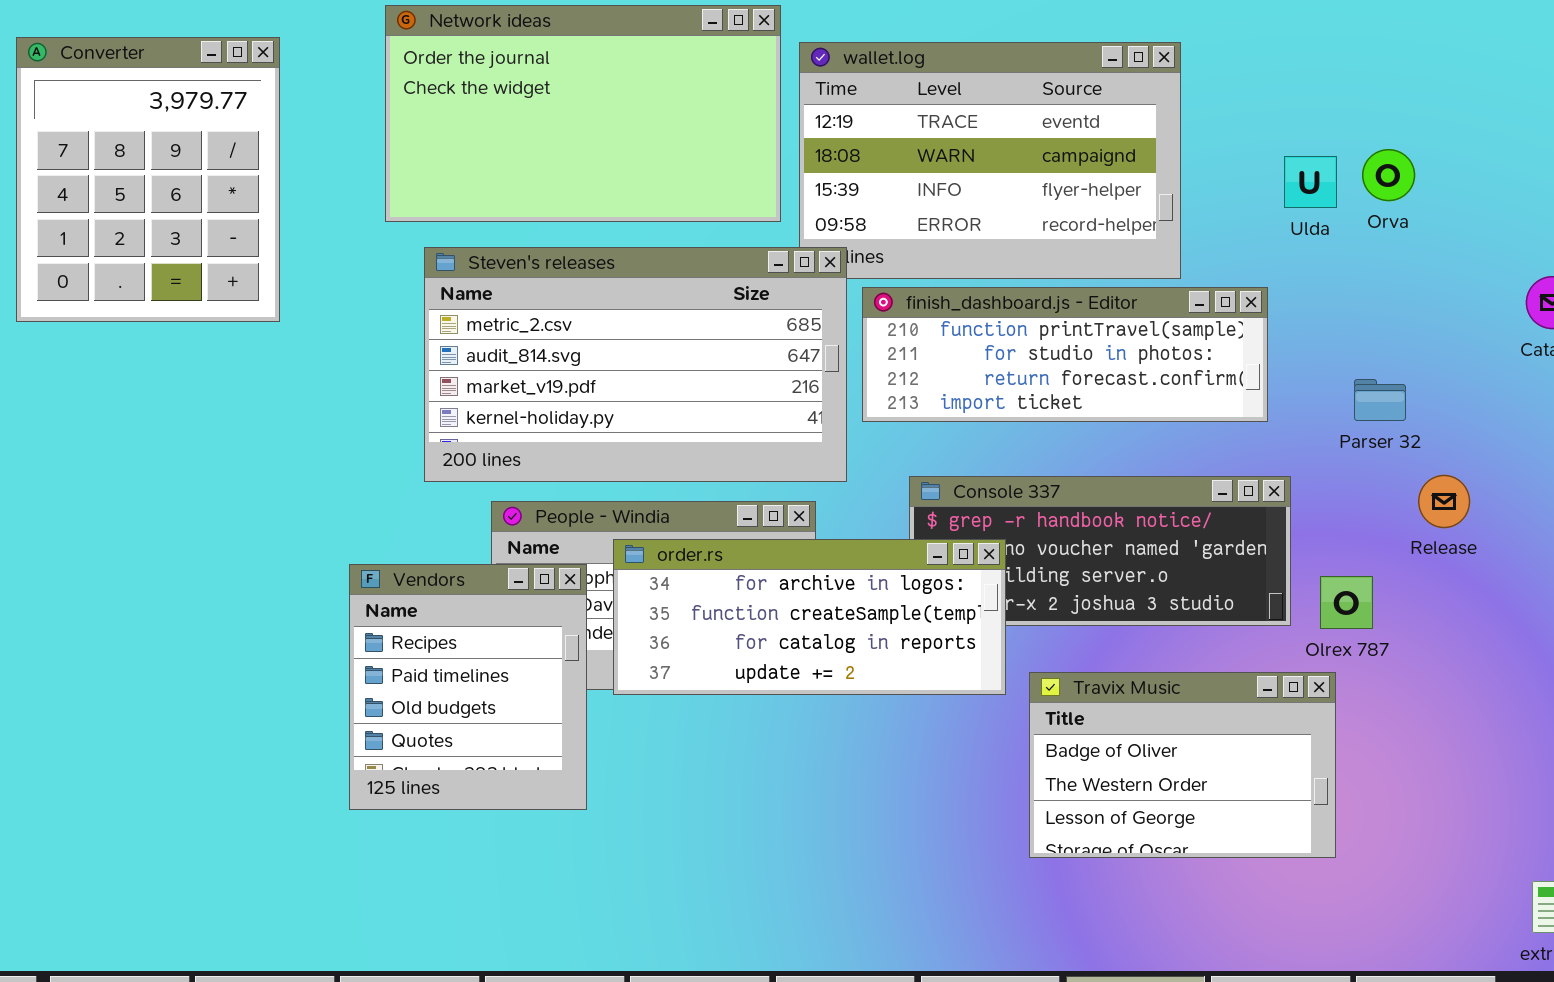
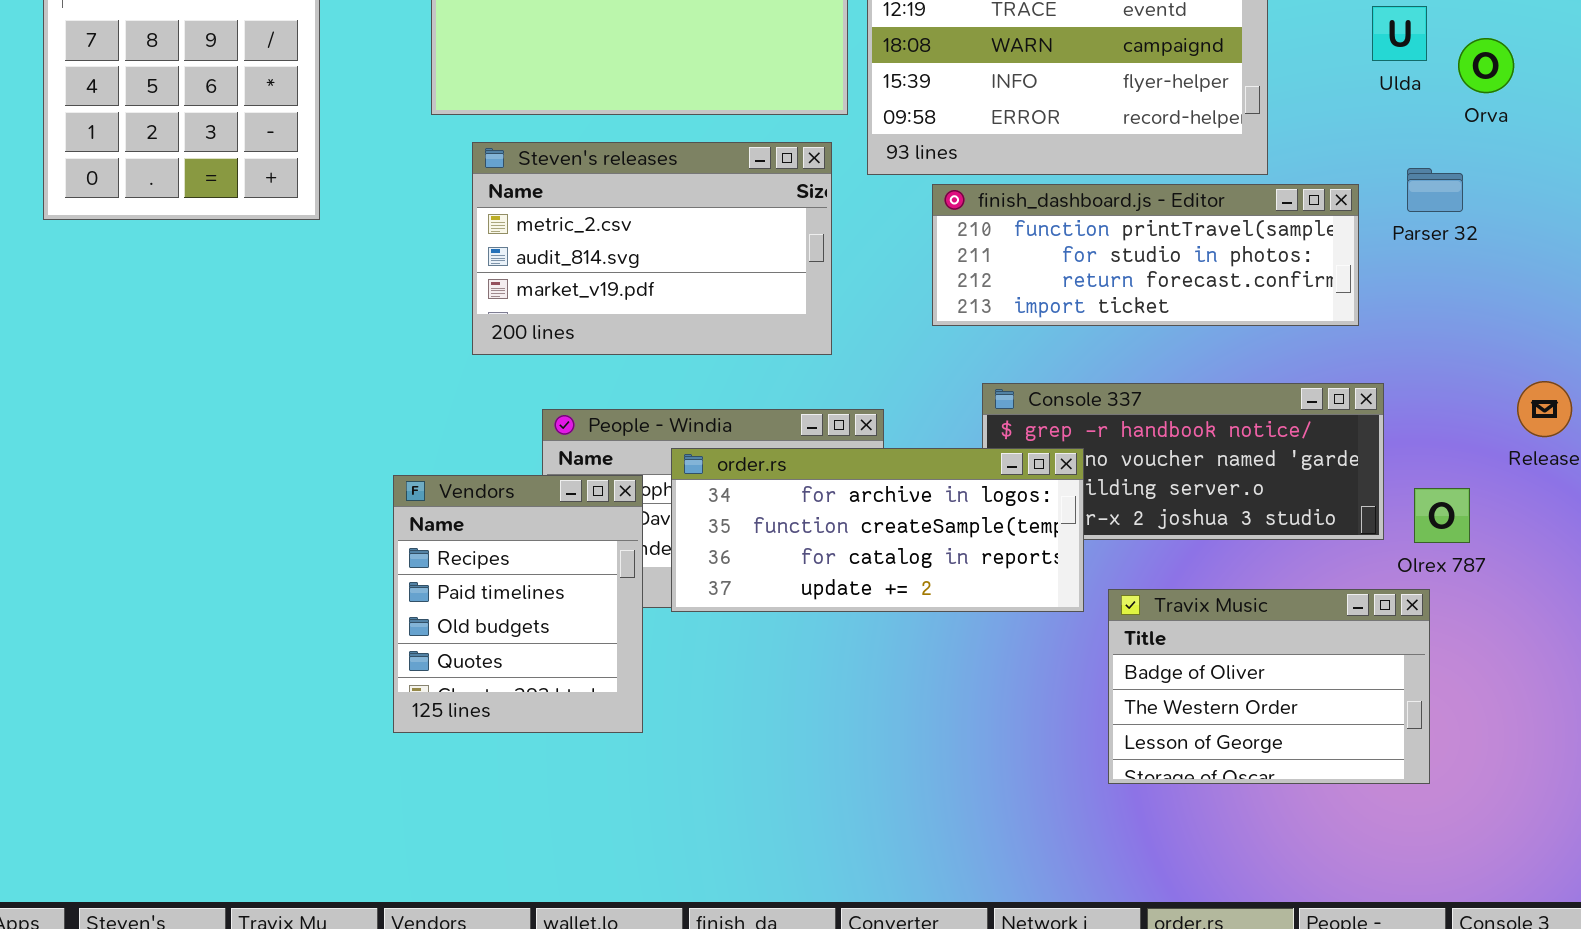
Ulda: [1284,156,1337,208] -> [1372,6,1427,61], moved
Steven's releases: [424,247,847,482] -> [472,142,832,355], resized
Parser 32: [1354,379,1406,421] -> [1407,168,1463,212], moved

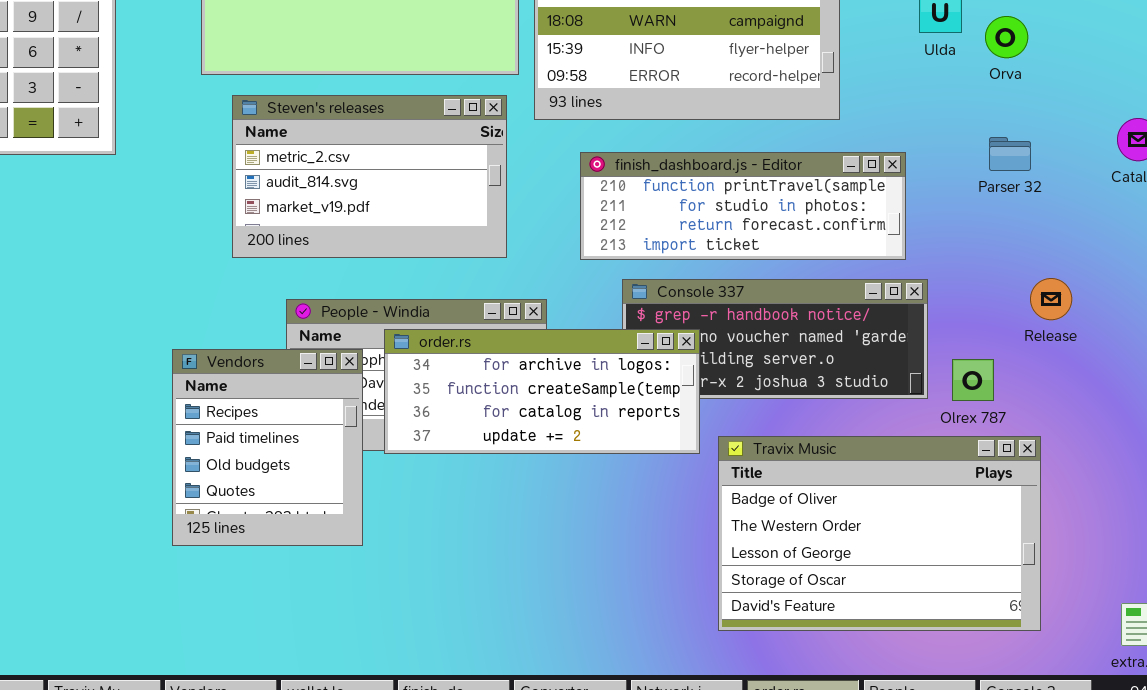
Parser 32: [1407,168,1463,212] -> [989,137,1031,171], moved
finish_dashboard.js - Editor: [932,184,1359,326] -> [580,152,906,260], moved
Travix Music: [1108,589,1430,784] -> [718,436,1041,631], resized

